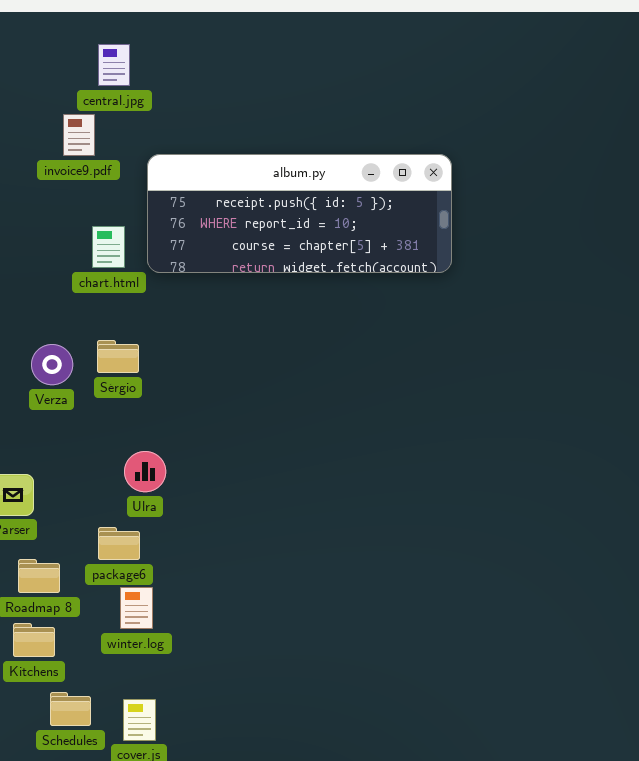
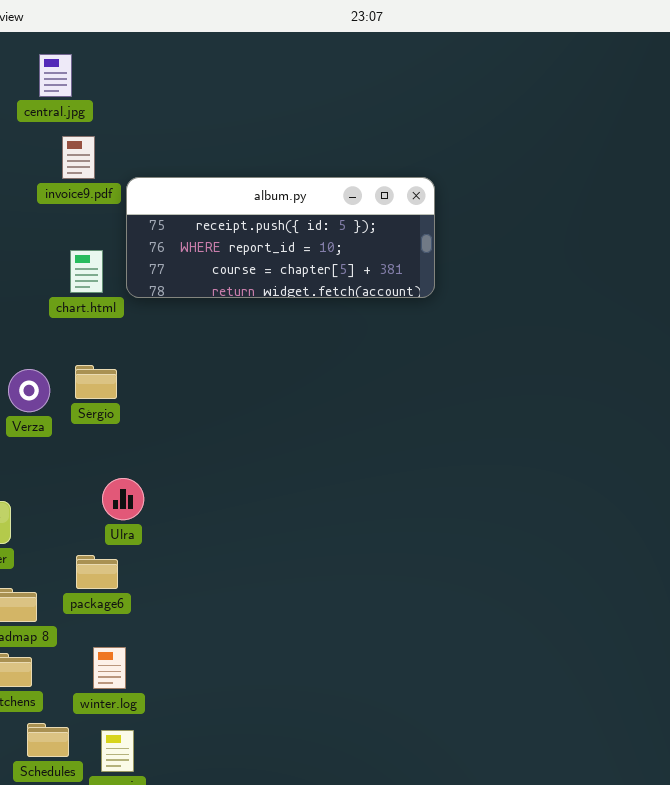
central.jpg: [98,44,130,86] -> [39,54,72,97], moved
invoice9.pdf: [63,114,95,156] -> [62,136,95,179], moved
winter.log: [120,587,153,629] -> [93,647,126,689], moved

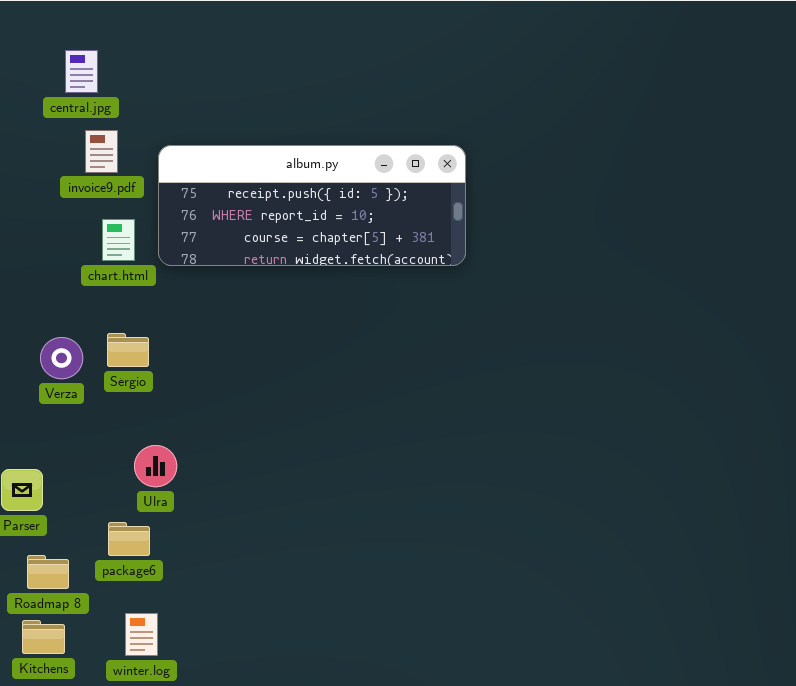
central.jpg: [39,54,72,97] -> [65,50,98,93], moved
invoice9.pdf: [62,136,95,179] -> [85,130,118,173], moved

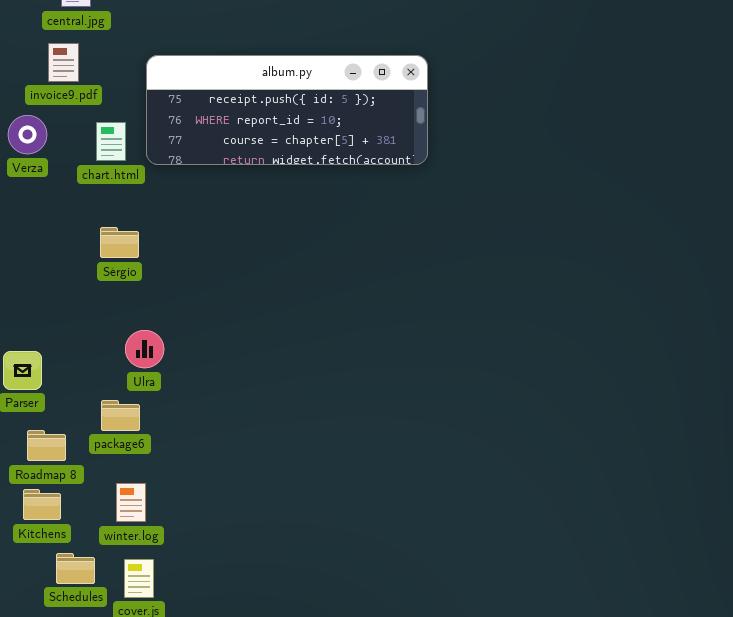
invoice9.pdf: [85,130,118,173] -> [48,43,79,82], moved
Verza: [40,337,83,379] -> [8,115,47,154], moved

